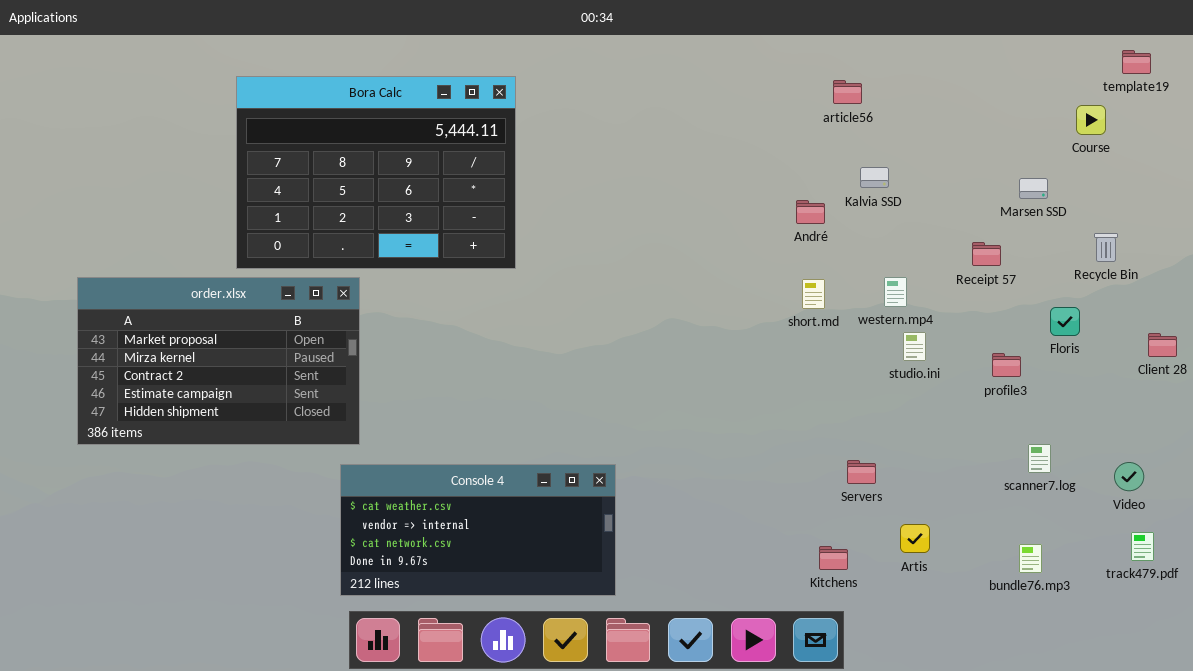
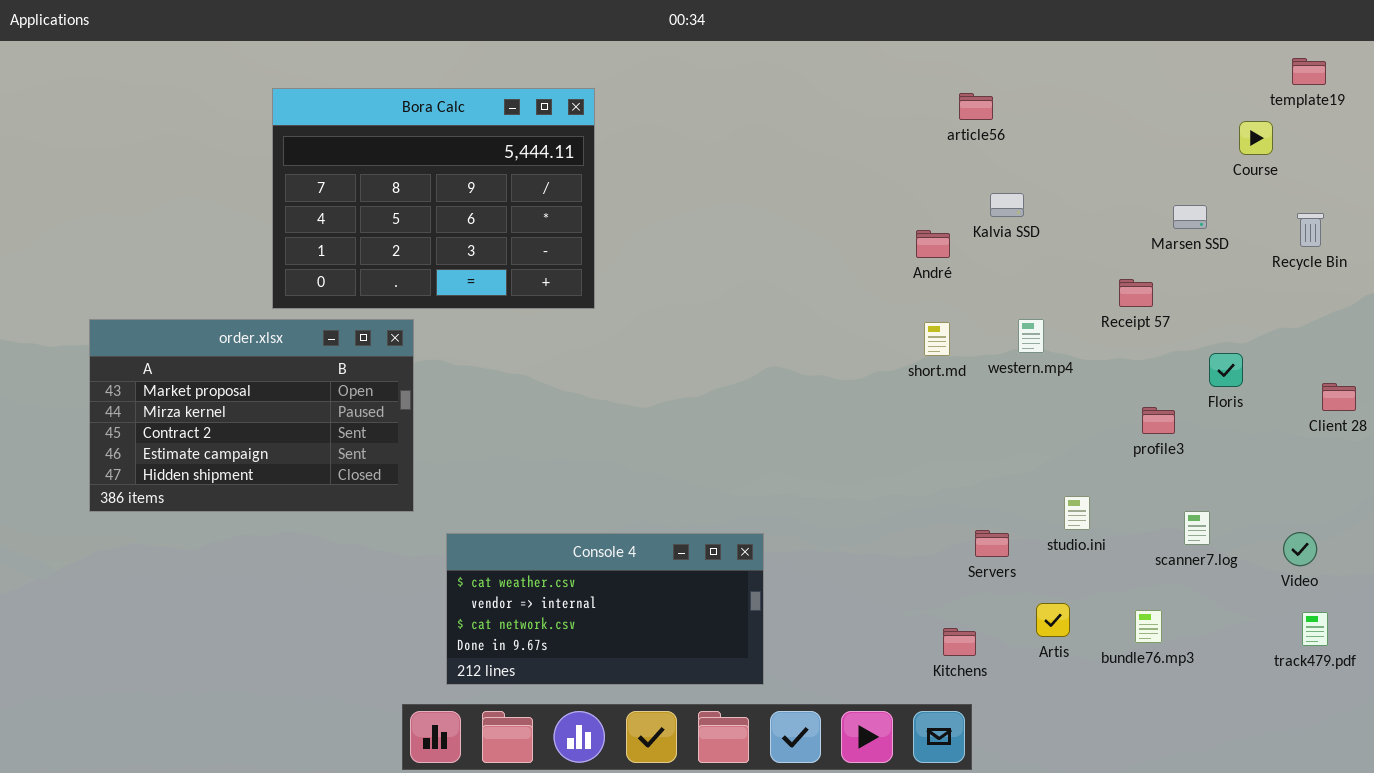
Recycle Bin: [1094,233,1118,262] -> [1297,213,1324,247], moved
studio.ini: [903,332,926,361] -> [1064,496,1090,530], moved
Console 4: [340,464,616,596] -> [446,533,764,685], moved
bundle76.mp3: [1019,544,1042,573] -> [1135,610,1162,643], moved

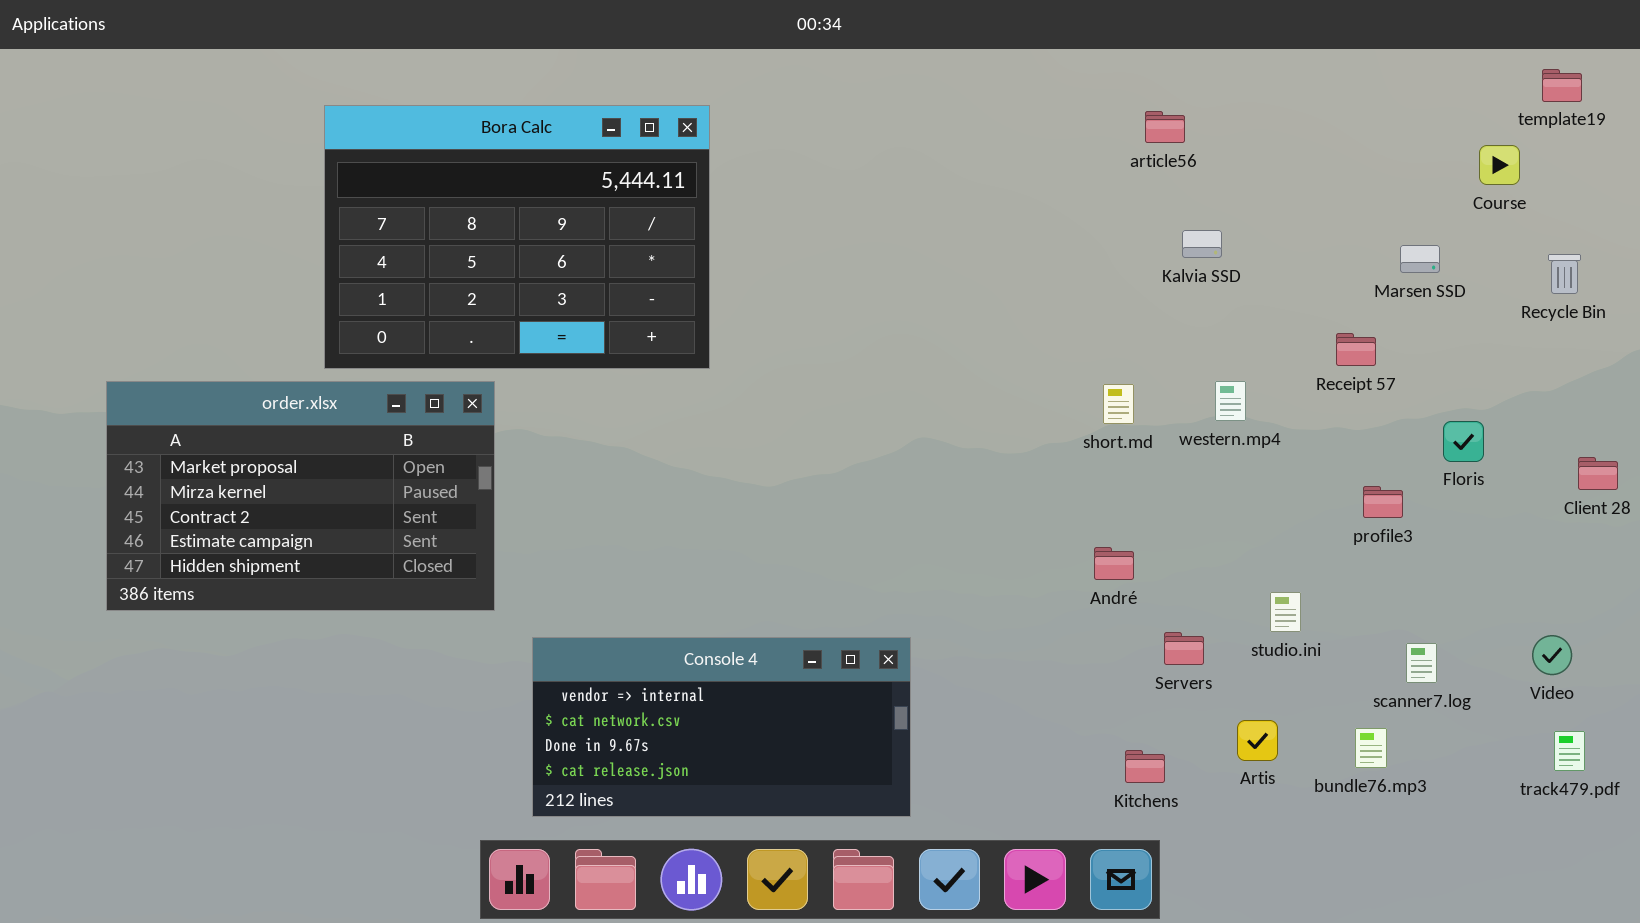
André: [916,230,950,258] -> [1094,547,1134,580], moved
scanner7.log: [1184,511,1210,545] -> [1406,643,1437,683], moved
Console 4: [446,533,764,685] -> [532,637,911,817], scrolled down 1 row

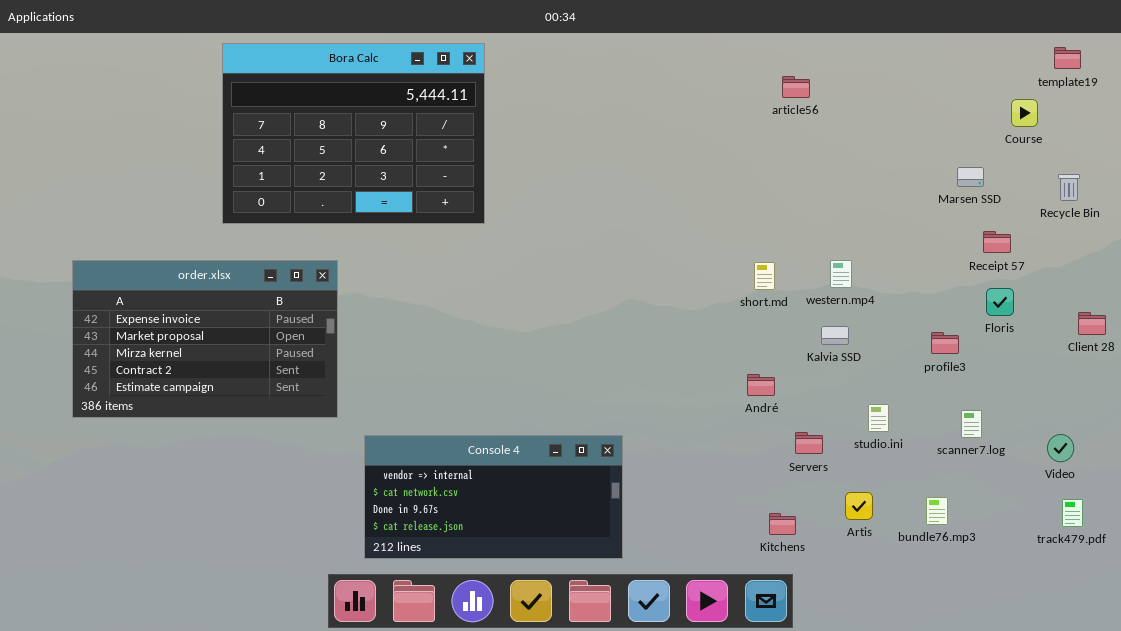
Bora Calc: [324,105,710,369] -> [222,43,485,224], moved
Kalvia SSD: [1182,230,1222,258] -> [821,326,849,345], moved
Receipt 57: [1336,333,1376,366] -> [983,231,1011,253], moved
order.xlsx: [106,381,495,611] -> [72,260,338,418], scrolled up 1 row
scanner7.log: [1406,643,1437,683] -> [961,410,982,438], moved

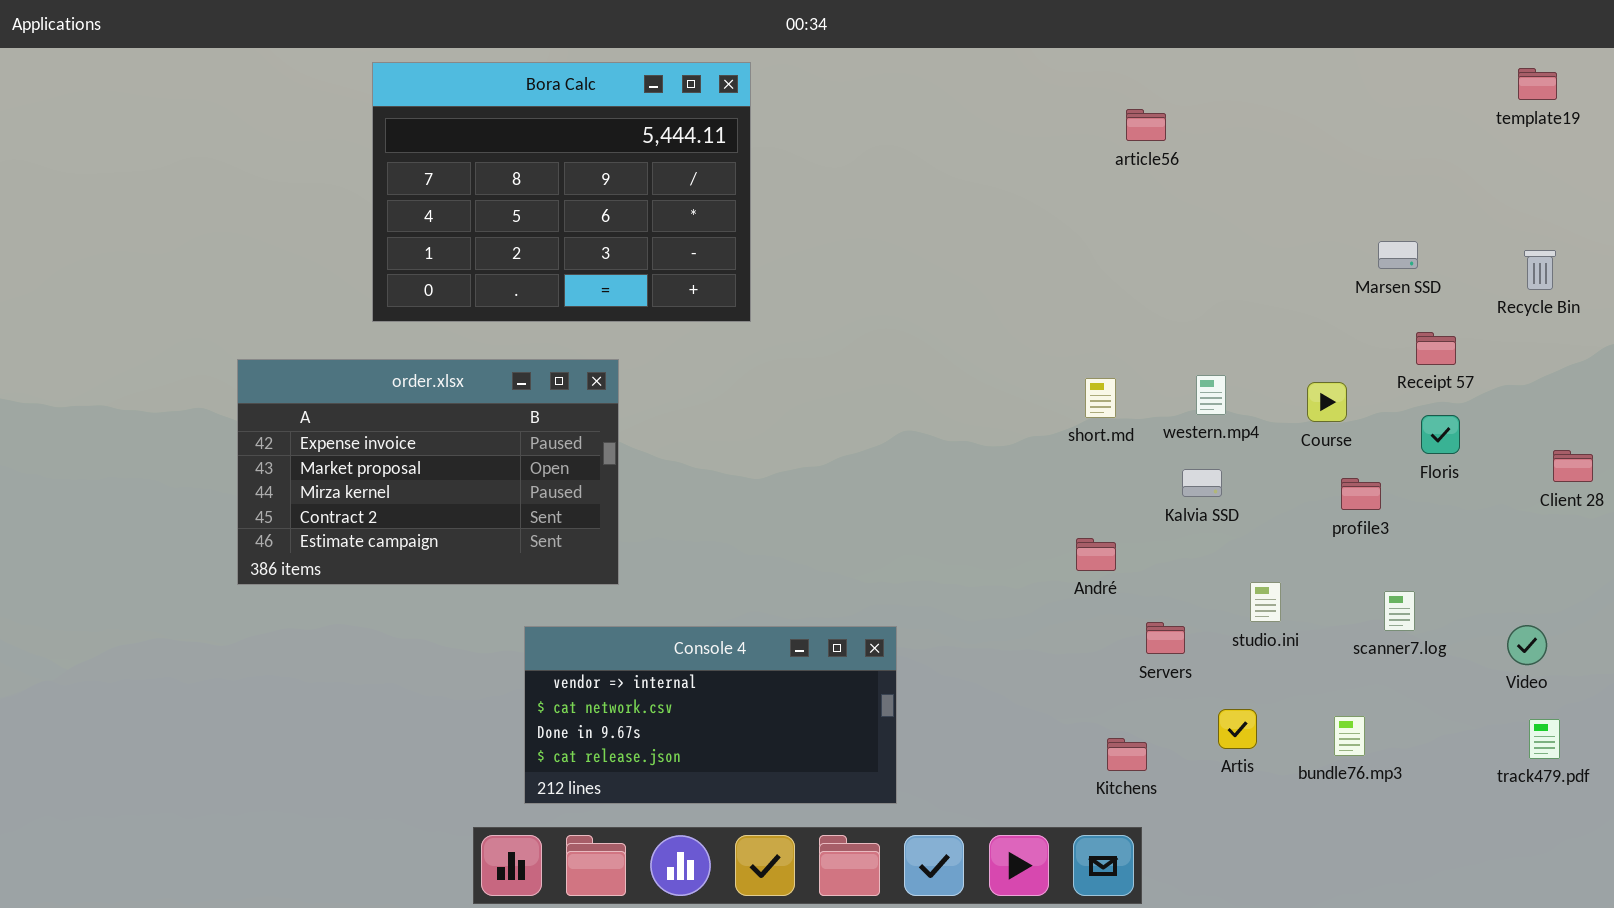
Bora Calc: [222,43,485,224] -> [372,62,751,322], moved
Course: [1011,99,1038,127] -> [1307,382,1347,422], moved
order.xlsx: [72,260,338,418] -> [237,359,619,585], moved

